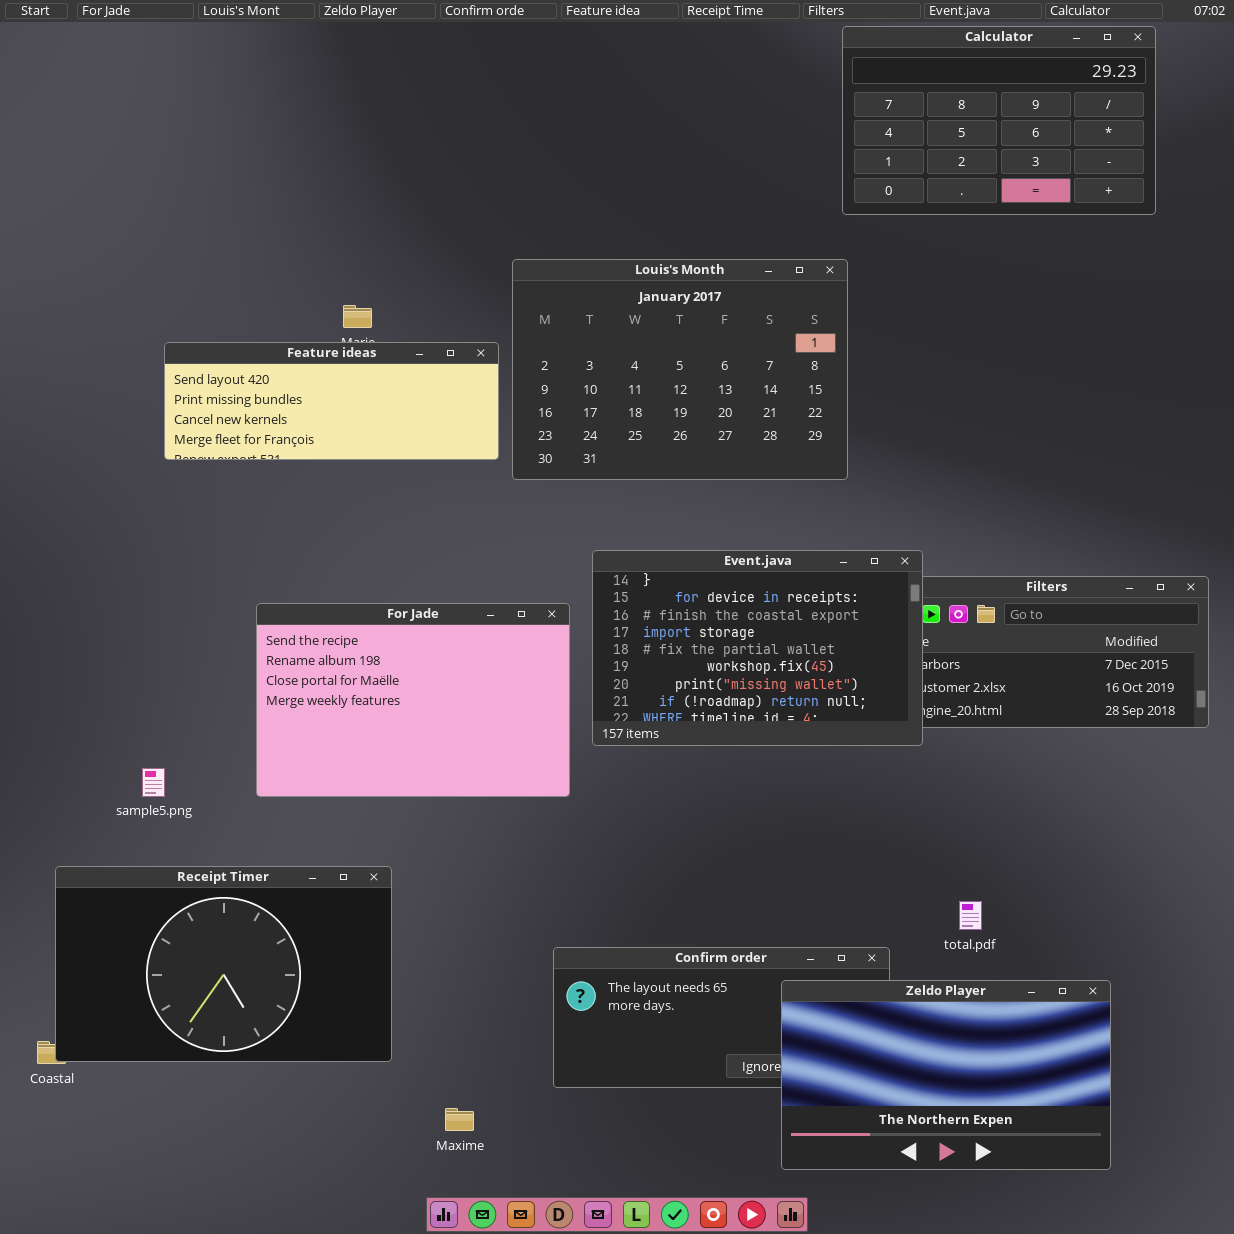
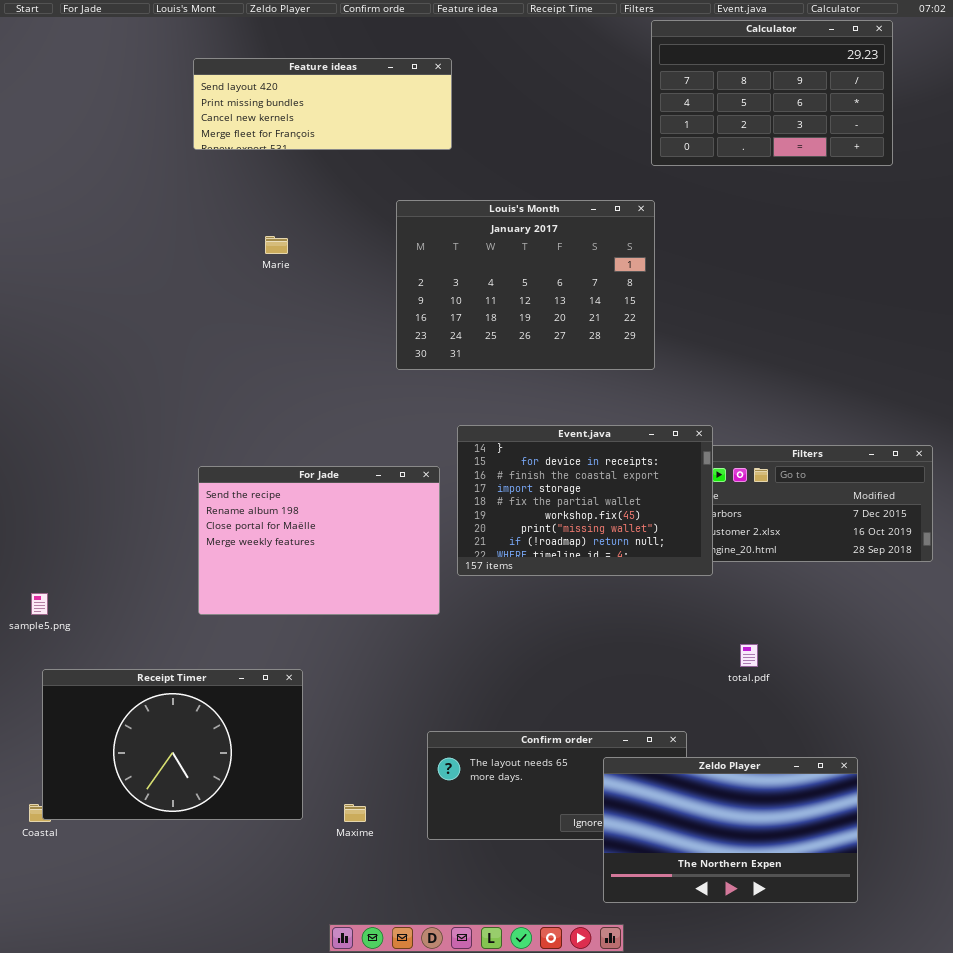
Feature ideas: [164,342,499,460] -> [193,58,452,150], moved
sample5.png: [142,768,165,797] -> [31,593,48,615], moved
total.pdf: [959,901,982,930] -> [740,644,758,667], moved
Maxime: [445,1108,474,1131] -> [344,804,366,822], moved

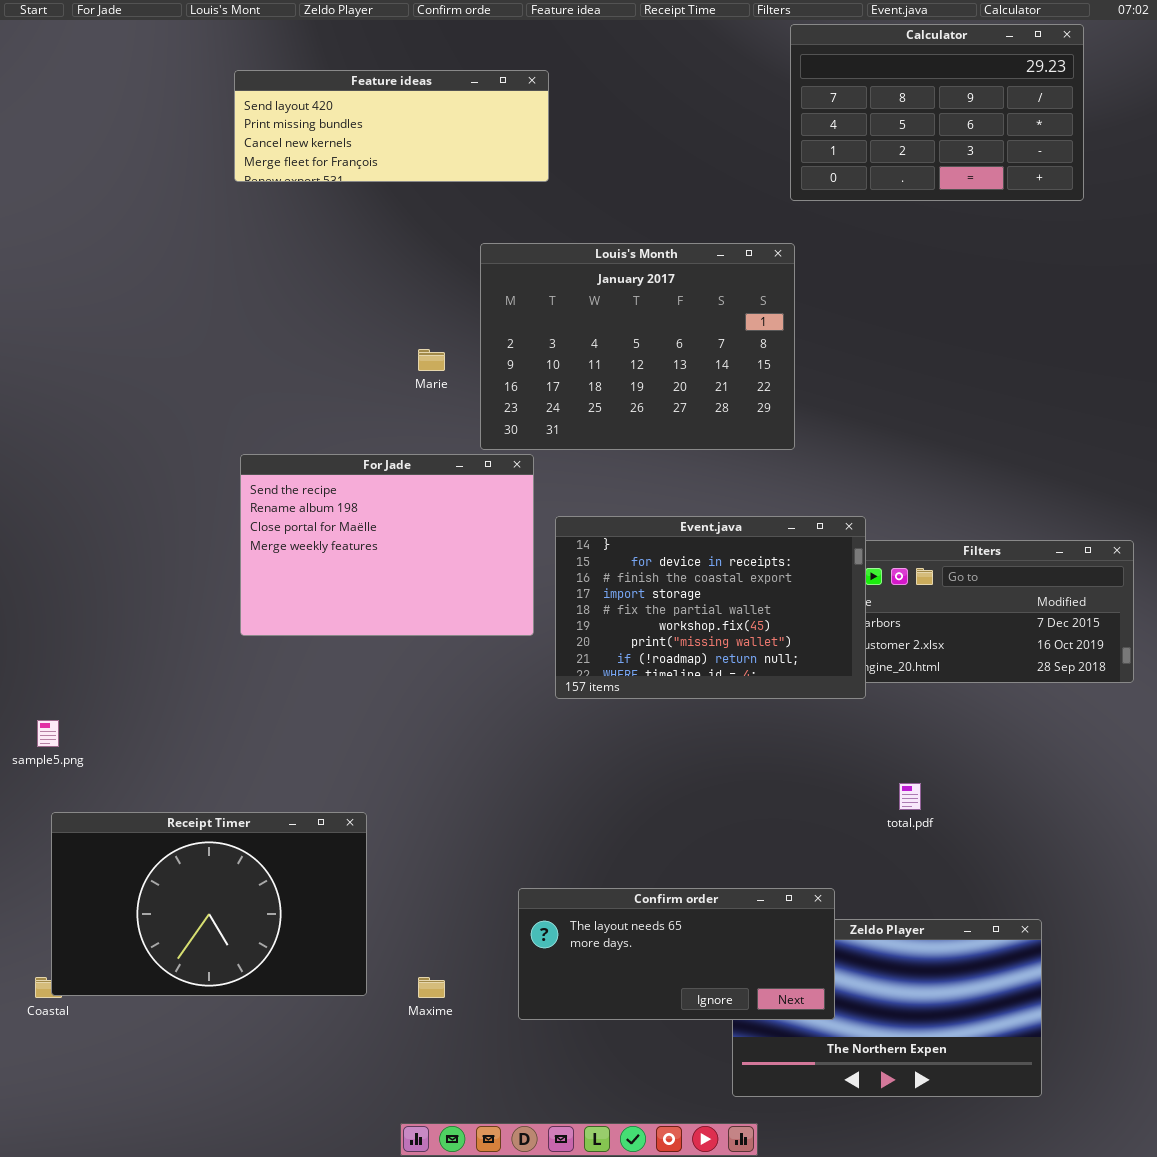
Marie: [265,236,288,254] -> [418,349,445,371], moved
For Jade: [198,466,440,615] -> [240,454,534,636], moved
Confirm order: [427,731,687,840] -> [518,888,835,1020], raised

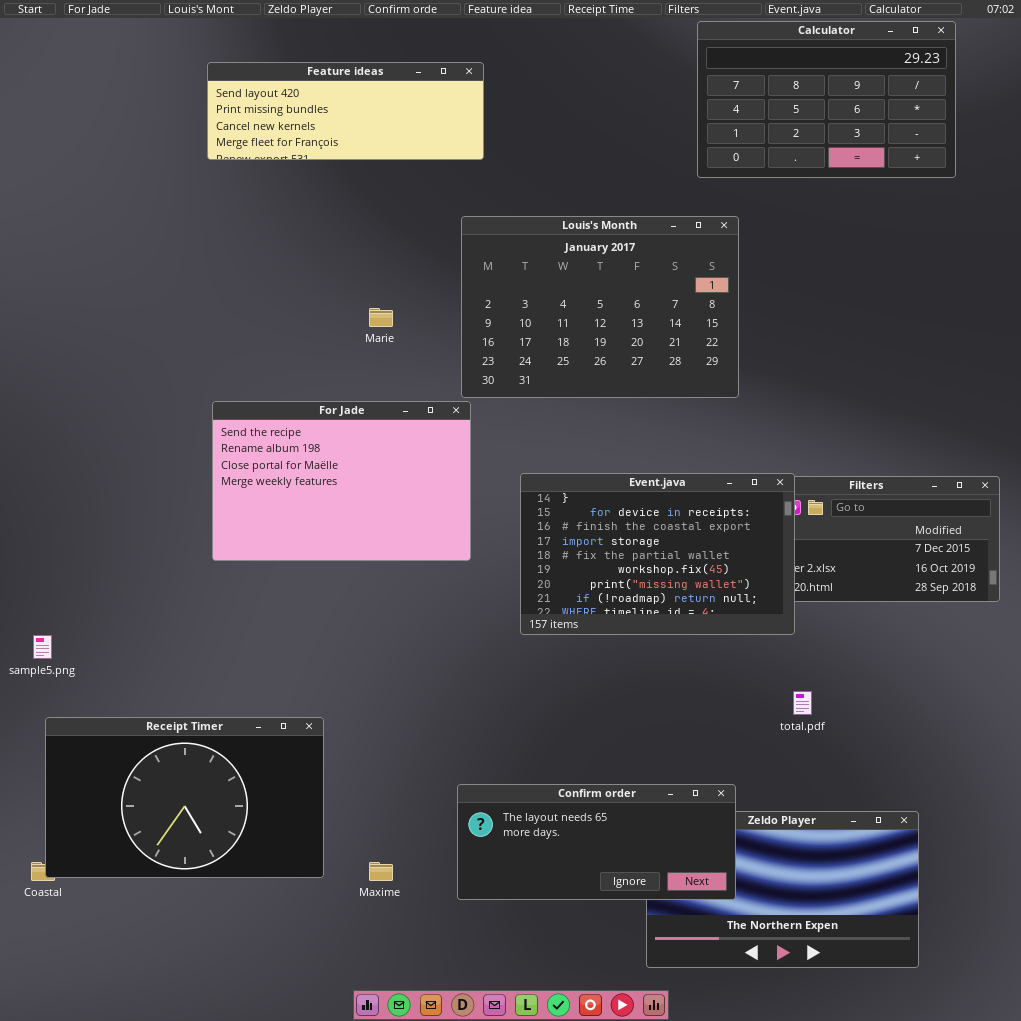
Louis's Month: [480,243,795,450] -> [461,216,739,398], moved
Event.java: [555,516,866,699] -> [520,473,795,635], moved

